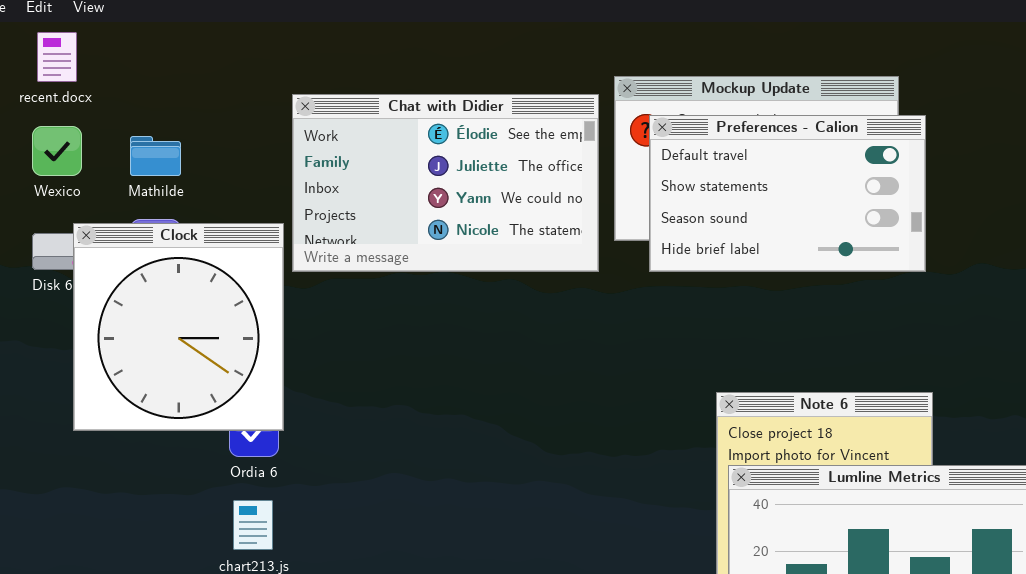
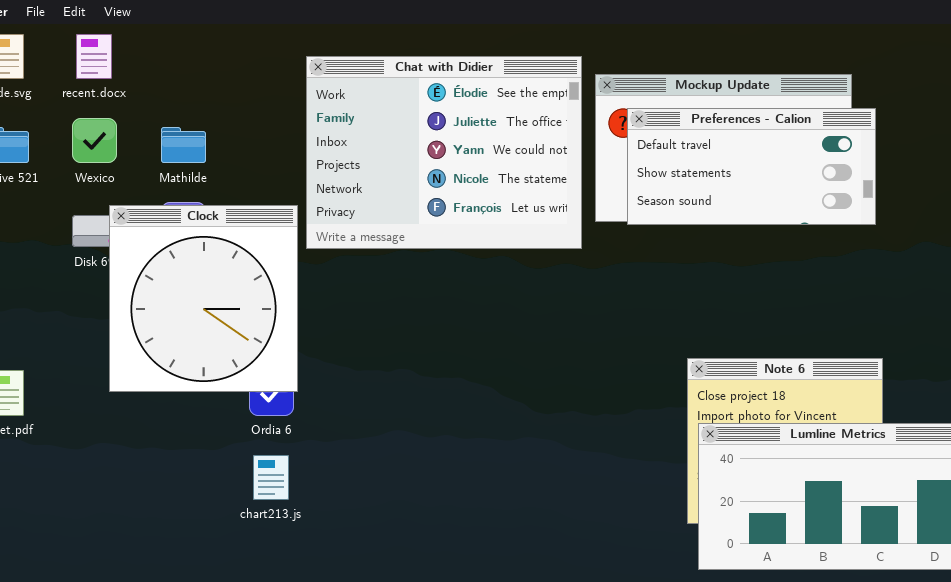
Chat with Didier: [292,94,599,272] -> [306,56,582,249], resized
Preferences - Calion: [649,115,926,272] -> [627,108,876,225], resized

